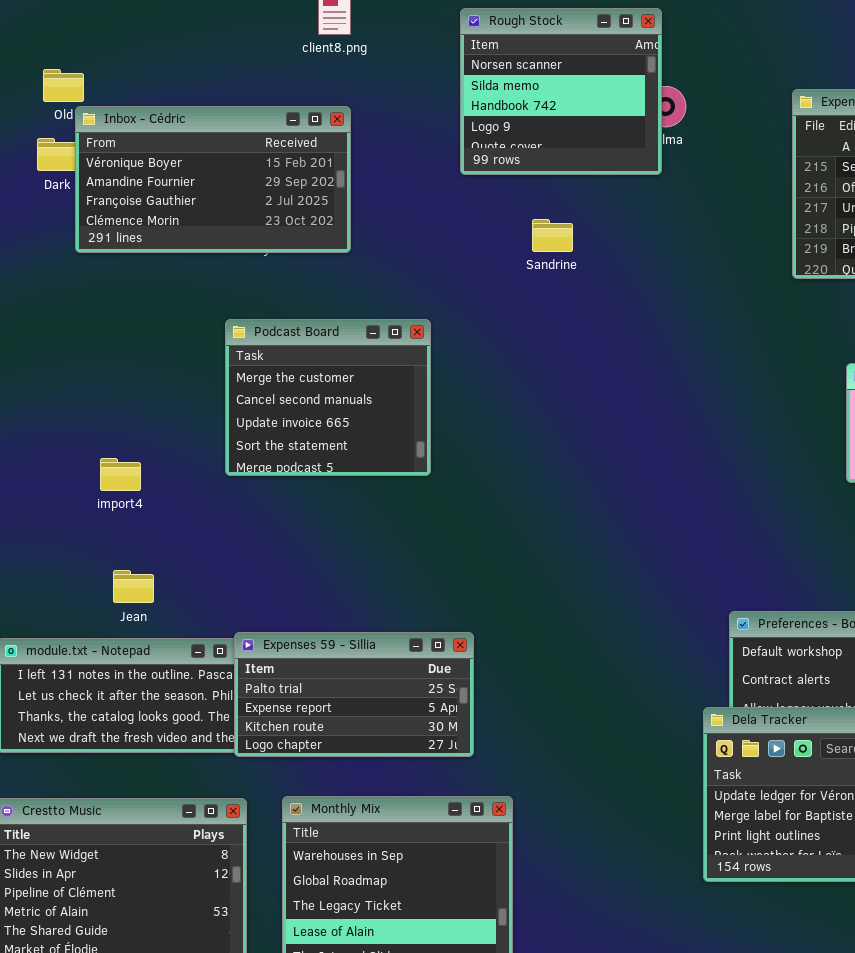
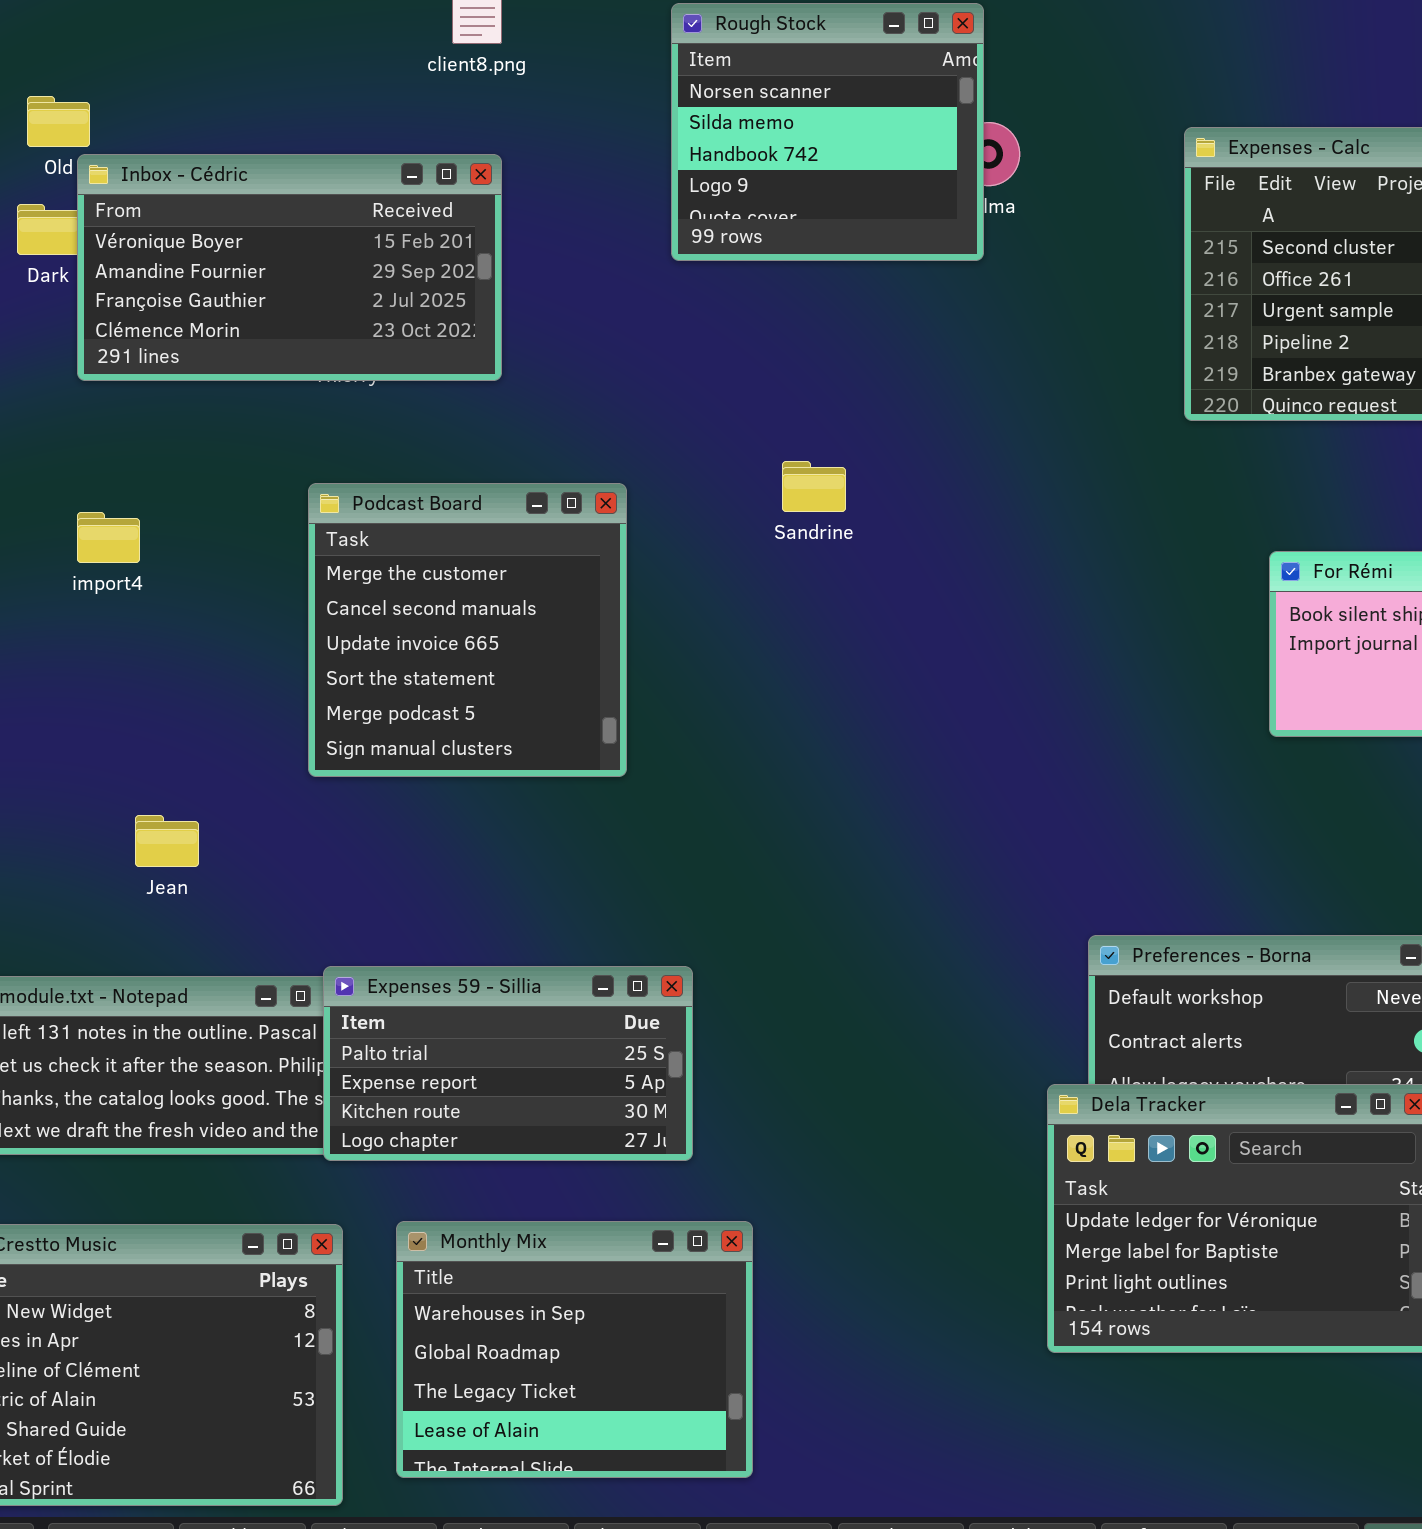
Sandrine: [532,219,573,252] -> [782,461,846,512], moved
Podcast Board: [225,319,431,476] -> [308,483,627,777], resized
import4: [100,458,141,491] -> [77,512,140,563], moved
Jean: [113,570,154,603] -> [135,815,199,867], moved

